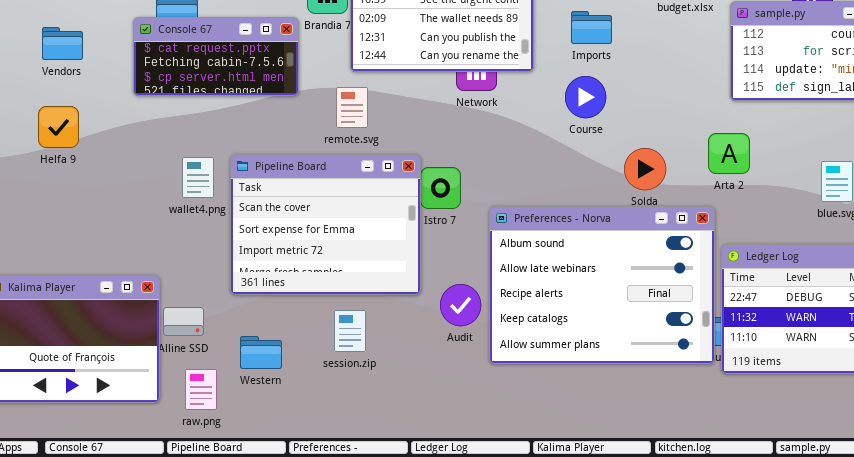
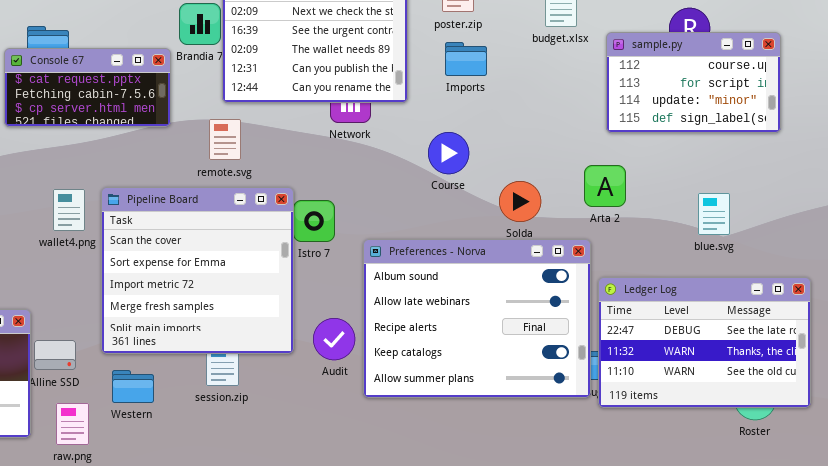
Course: [565,76,606,118] -> [428,132,469,174], moved
Pipeline Board: [230,154,421,295] -> [101,187,294,354], resized

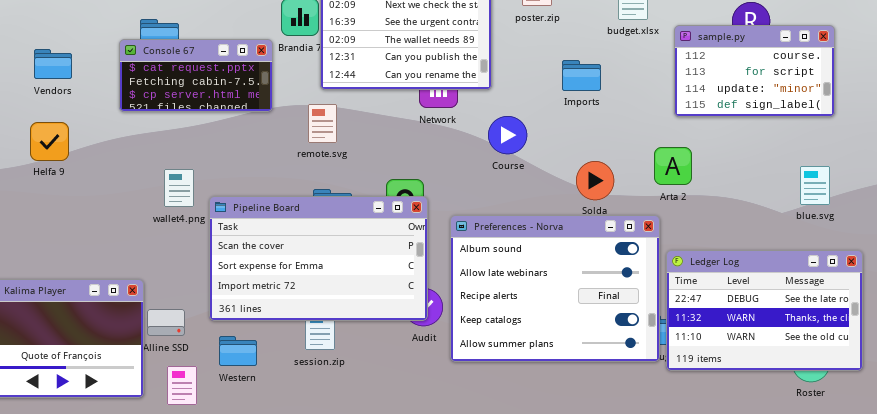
Imports: [445,42,487,76] -> [562,60,601,91], moved
Course: [428,132,469,174] -> [488,116,527,154], moved
Pipeline Board: [101,187,294,354] -> [209,196,428,321], resized
blue.svg: [698,193,730,235] -> [800,166,830,205], moved

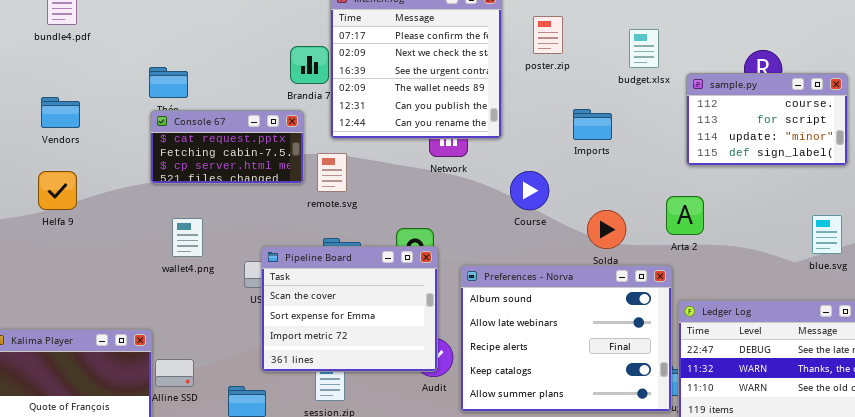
Console 67: [119,39,273,112] -> [150,110,304,184], moved
Course: [488,116,527,154] -> [510,171,549,210], moved
Pipeline Board: [209,196,428,321] -> [261,246,438,372], resized

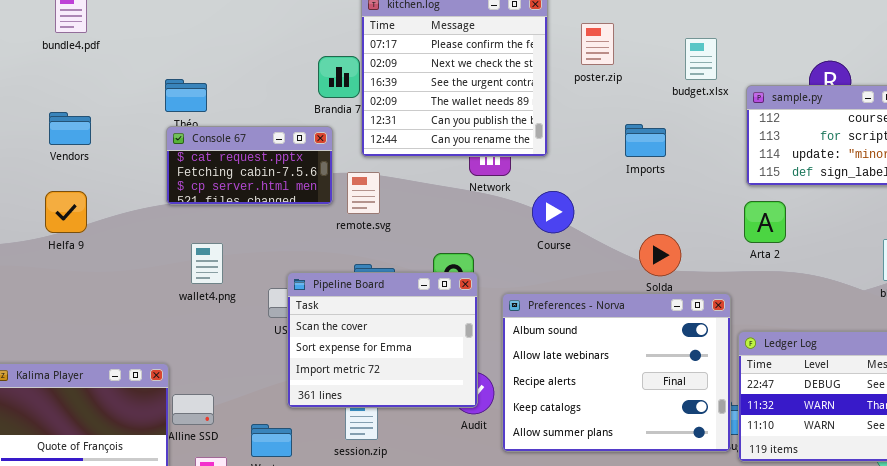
Course: [510,171,549,210] -> [532,191,574,233], moved
Arta 2: [666,196,704,235] -> [744,201,786,243], moved

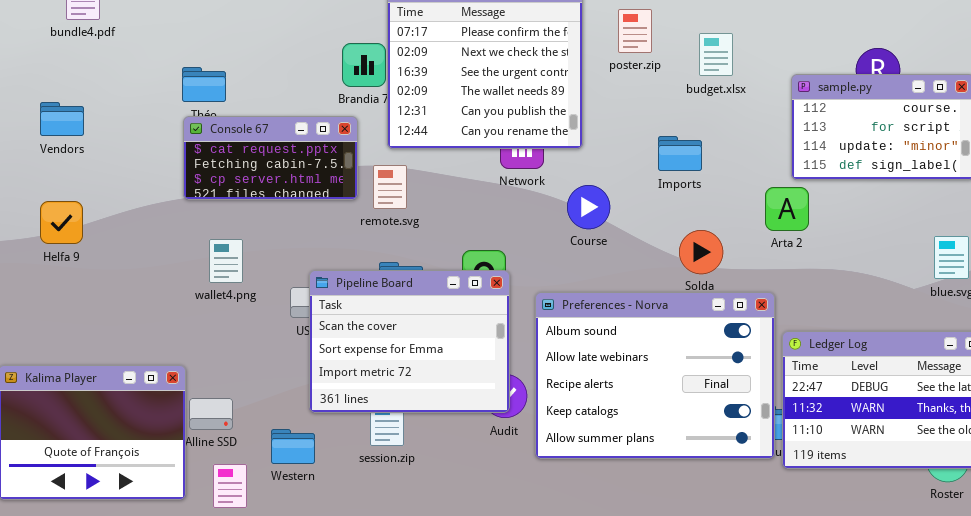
budget.xlsx: [685,38,717,80] -> [699,33,733,76], moved
Vendors: [49,112,91,145] -> [40,102,84,136], moved
Imports: [625,124,666,157] -> [658,136,702,171], moved
Helfa 9: [45,191,87,233] -> [40,201,83,244], moved
Arta 2: [744,201,786,243] -> [765,187,809,231], moved

